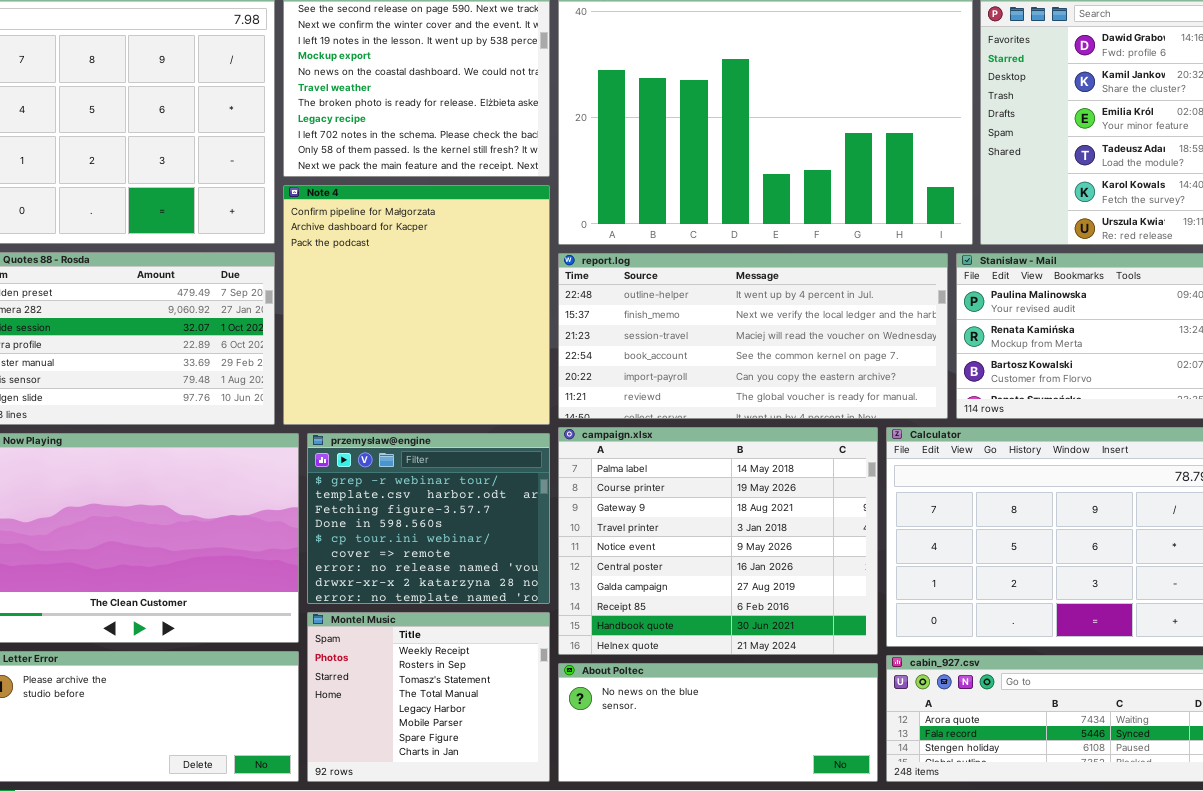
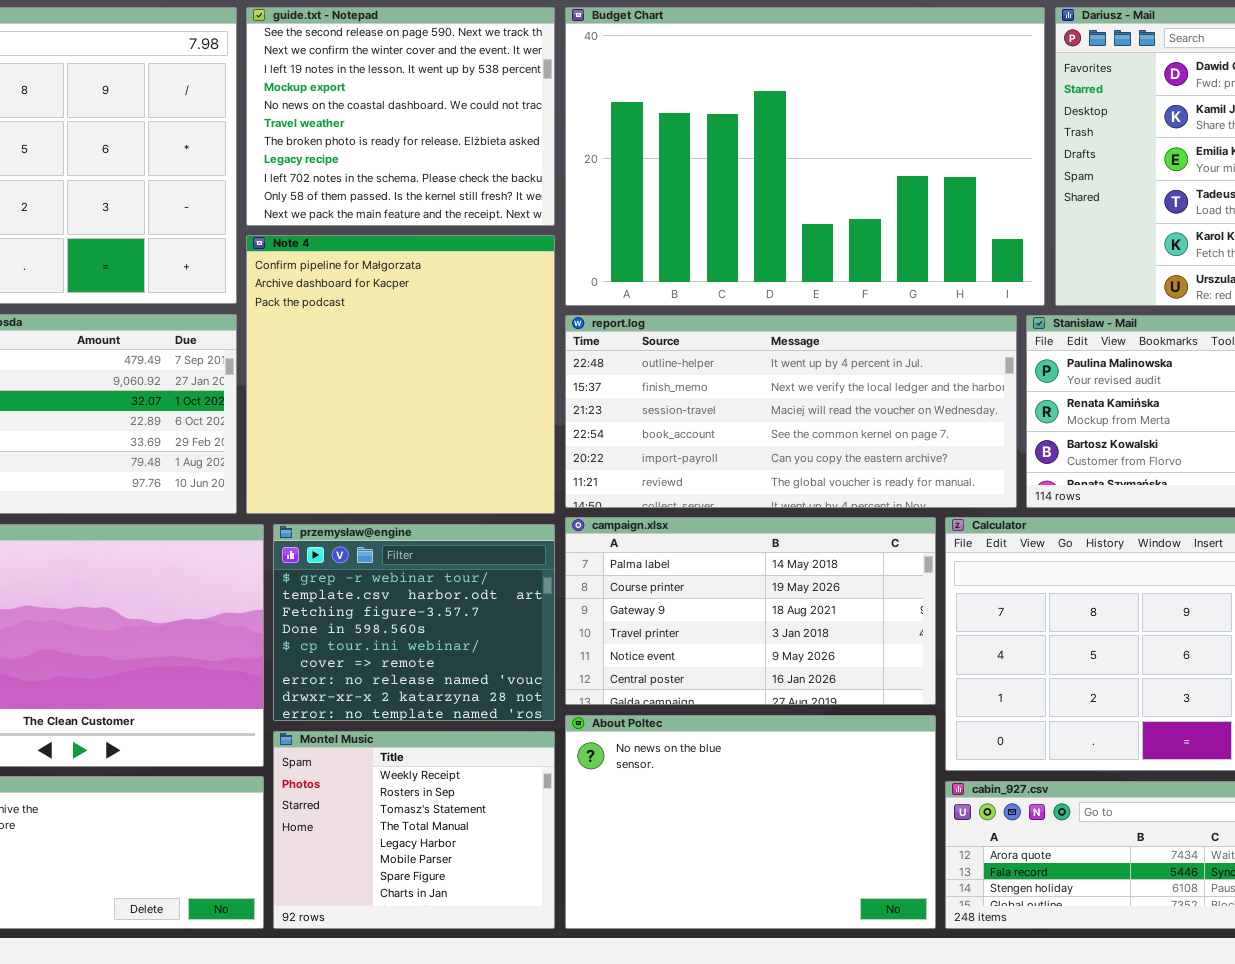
campaign.xlsx: [558,427,878,655] -> [565,517,936,705], resized
About Poltec: [558,663,878,782] -> [565,715,936,929], resized

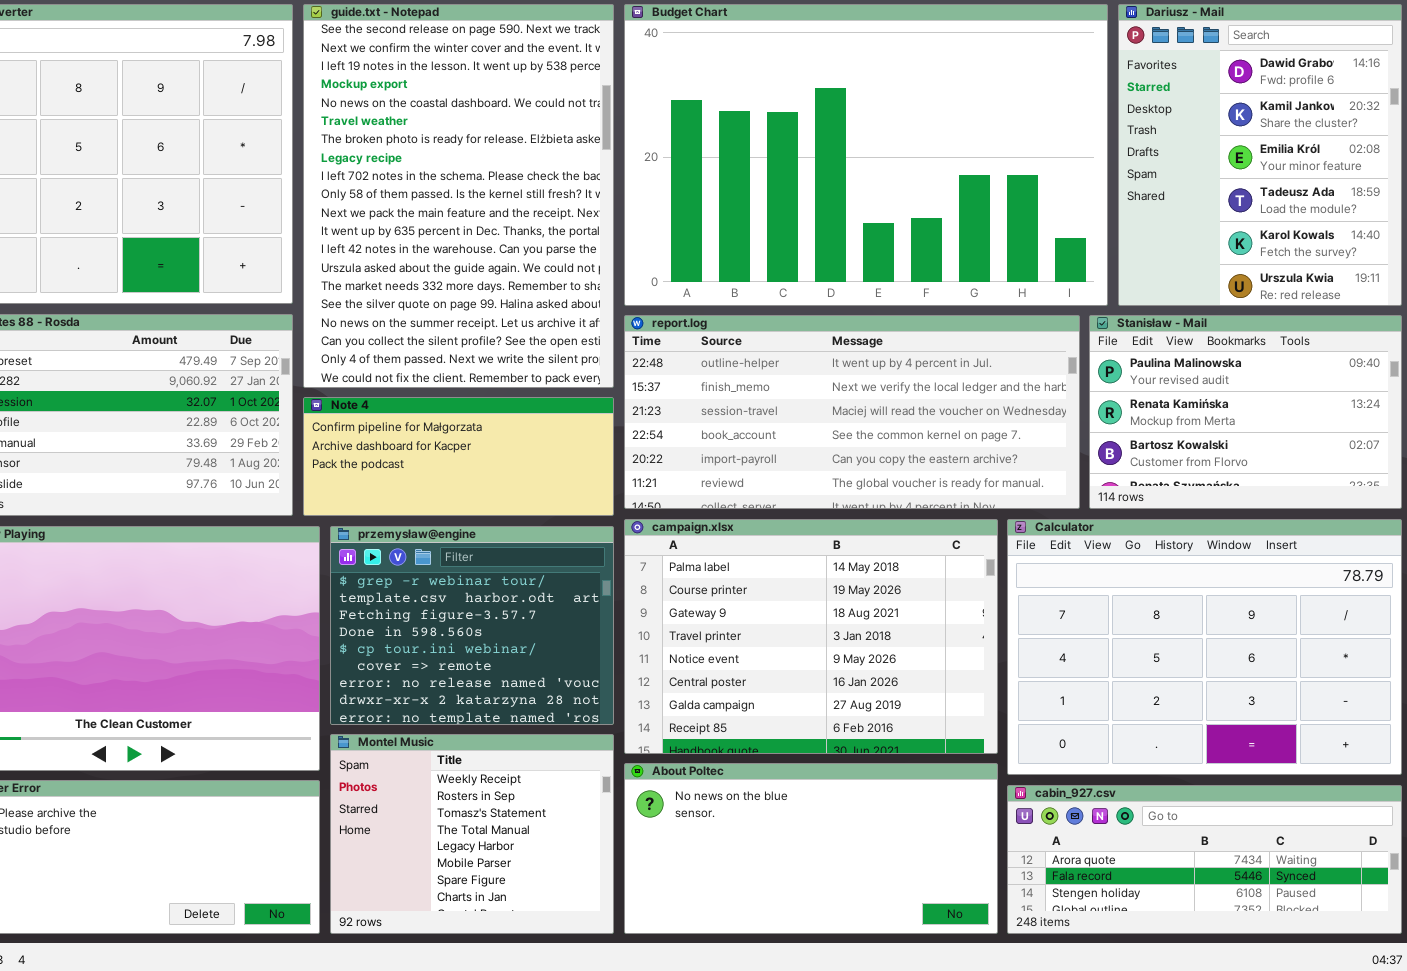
guide.txt - Notepad: [246,7,555,226] -> [303,4,614,388], resized
Note 4: [246,235,555,514] -> [303,397,614,516], resized
campaign.xlsx: [565,517,936,705] -> [624,519,998,754], resized
About Poltec: [565,715,936,929] -> [624,763,998,934], resized

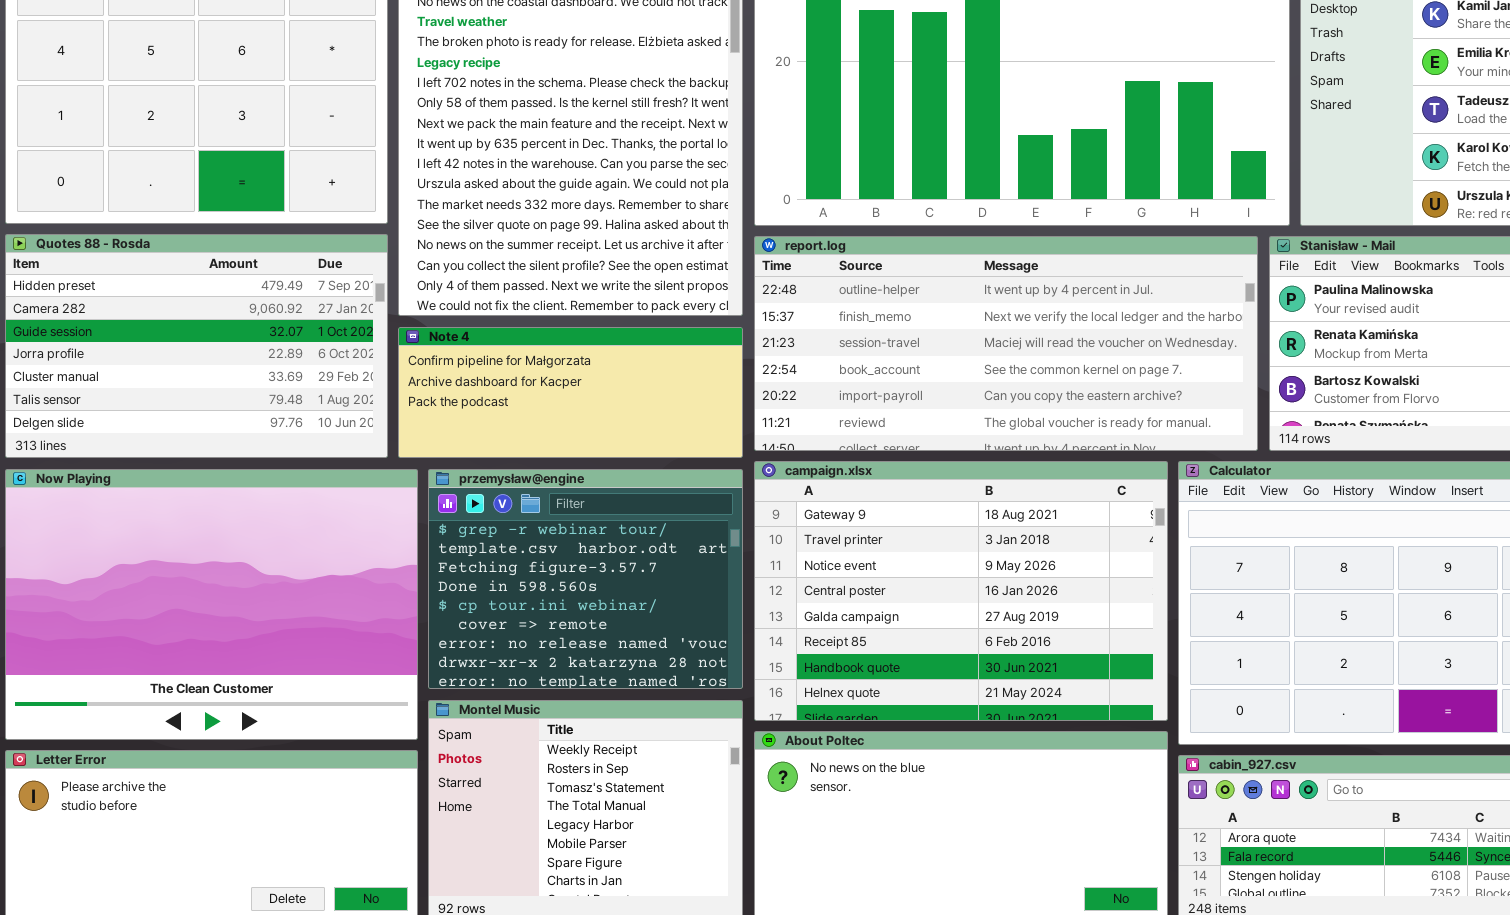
campaign.xlsx: [624,519,998,754] -> [754,461,1168,721], scrolled down 2 rows

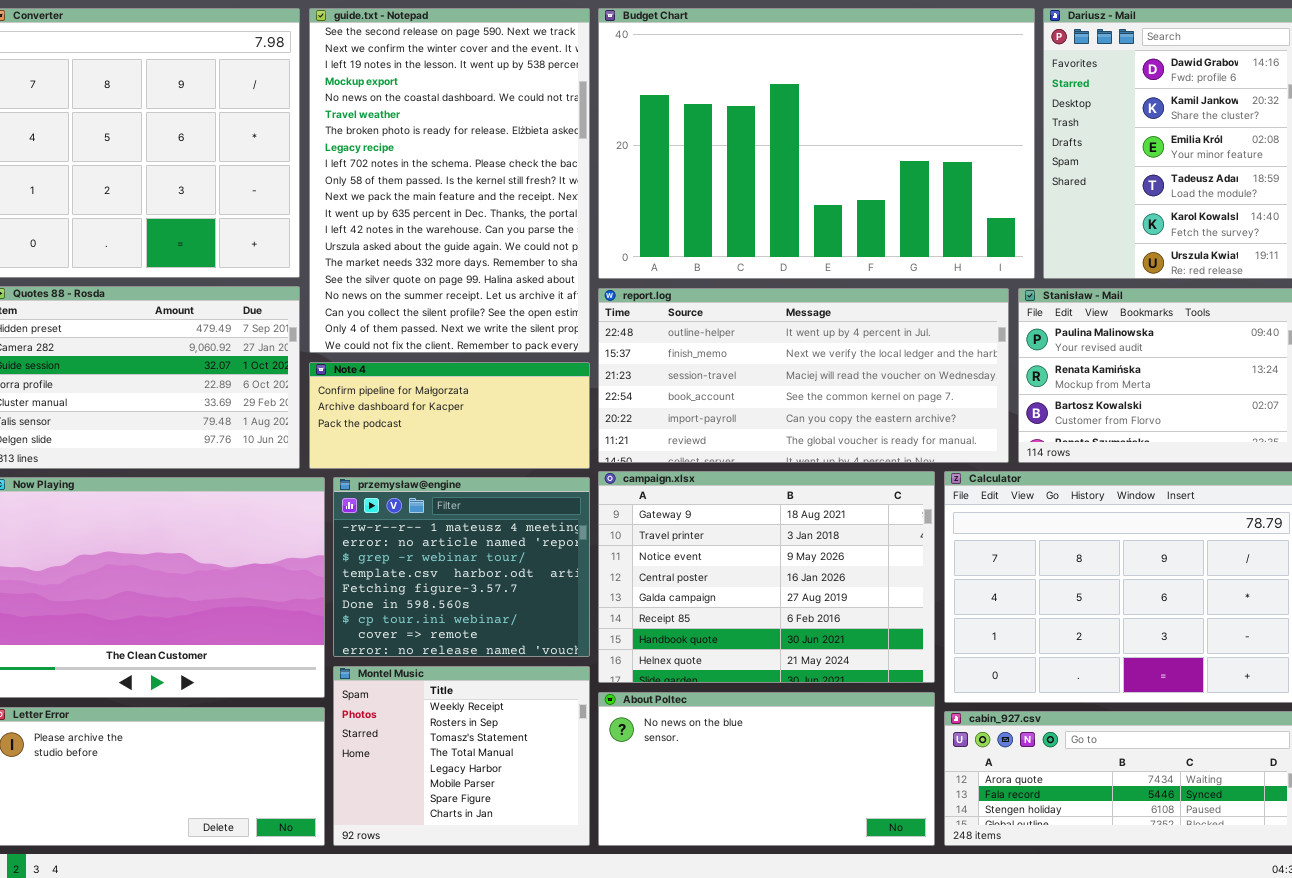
przemysław@engine: [428,469,743,689] -> [333,477,590,657], scrolled up 2 rows

